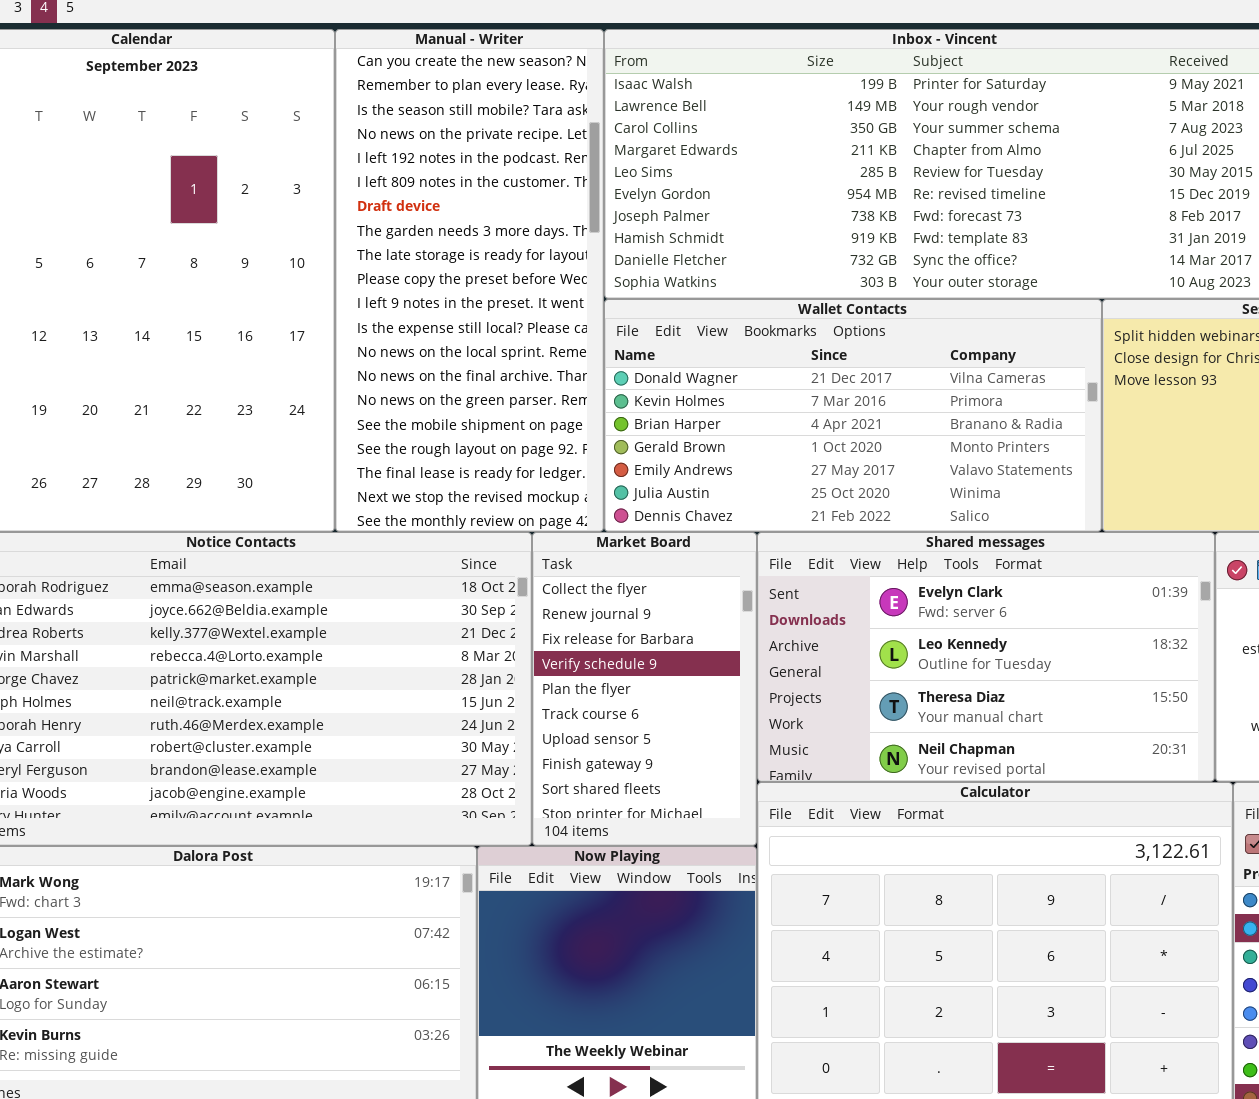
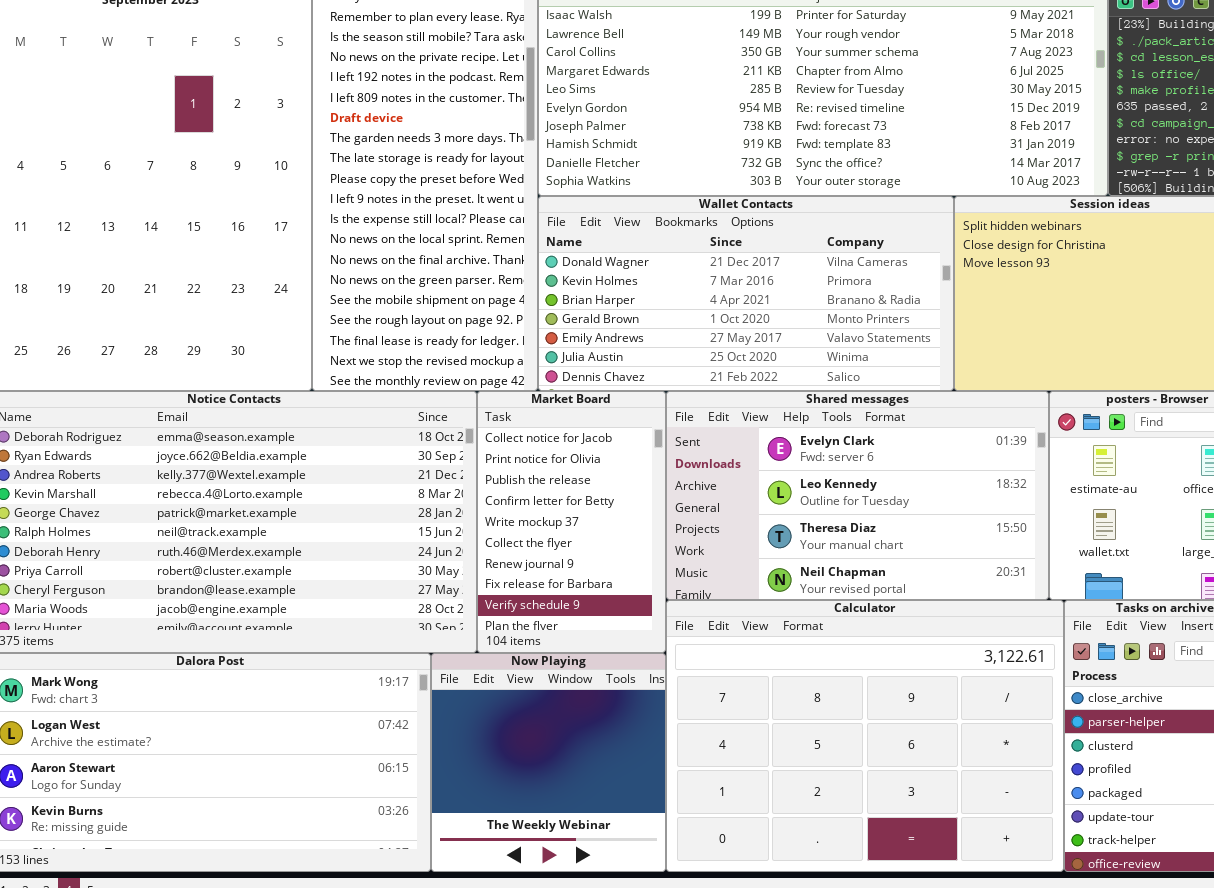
Market Board: [532,532,757,846] -> [477,391,666,653], scrolled up 5 rows

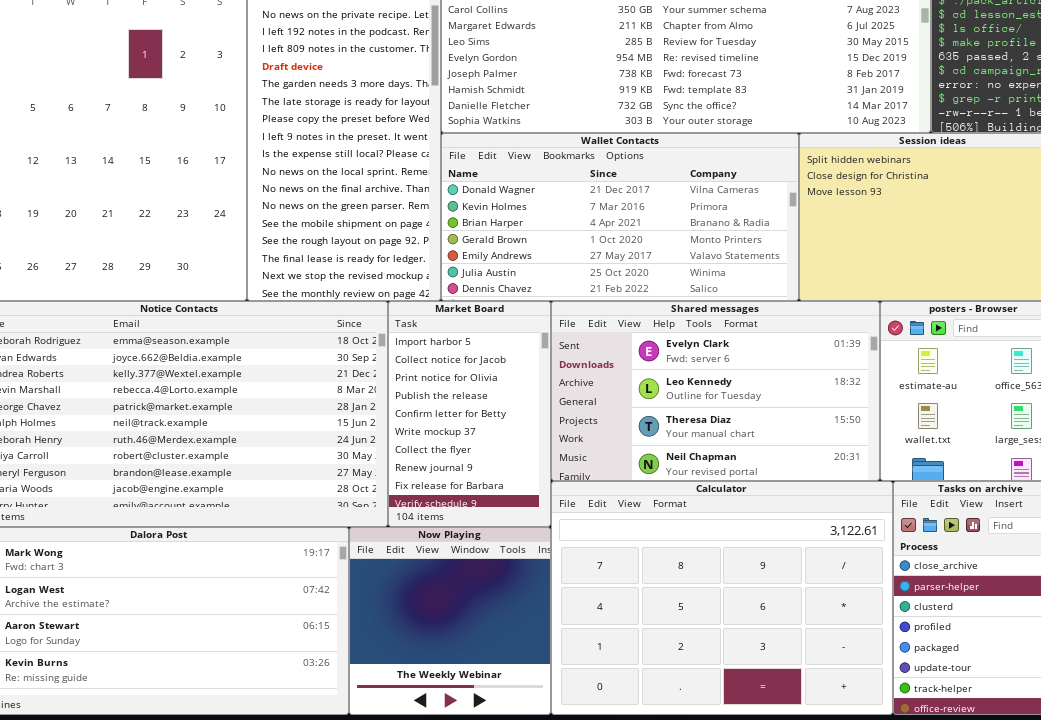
Market Board: [477,391,666,653] -> [388,301,551,527], scrolled up 1 row

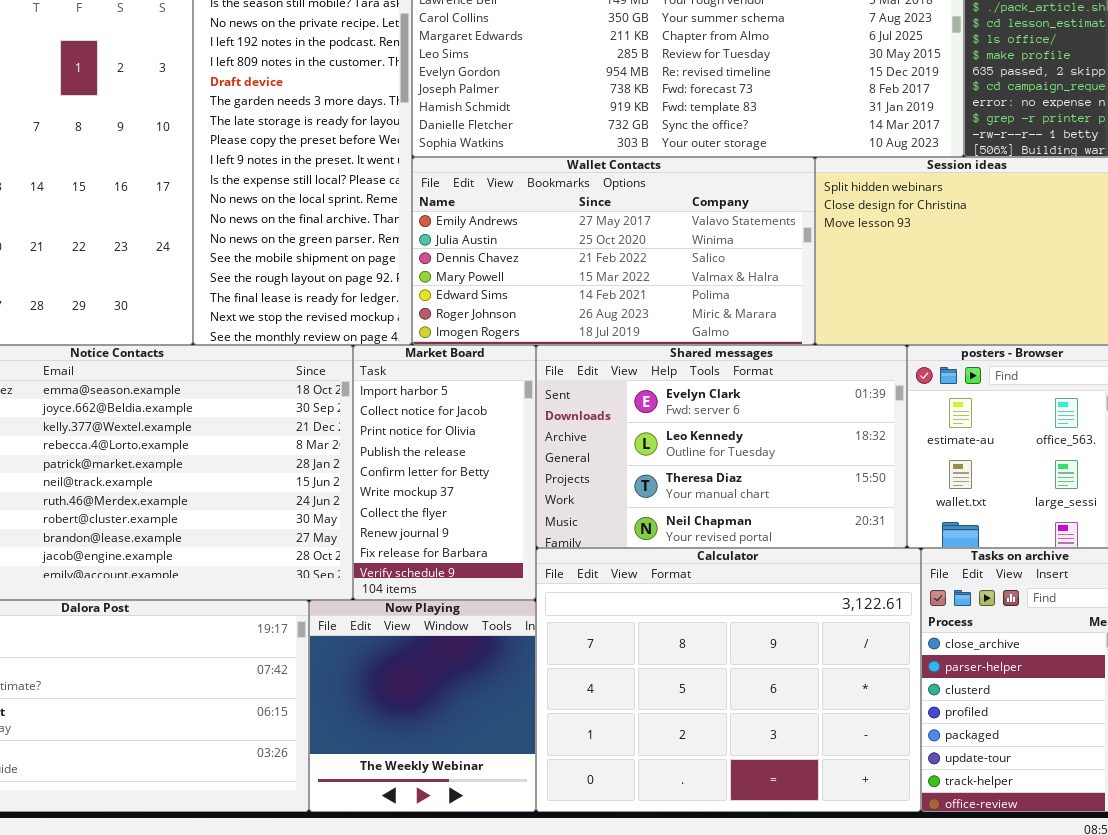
Wallet Contacts: [441,133,799,301] -> [412,157,815,345], scrolled down 4 rows

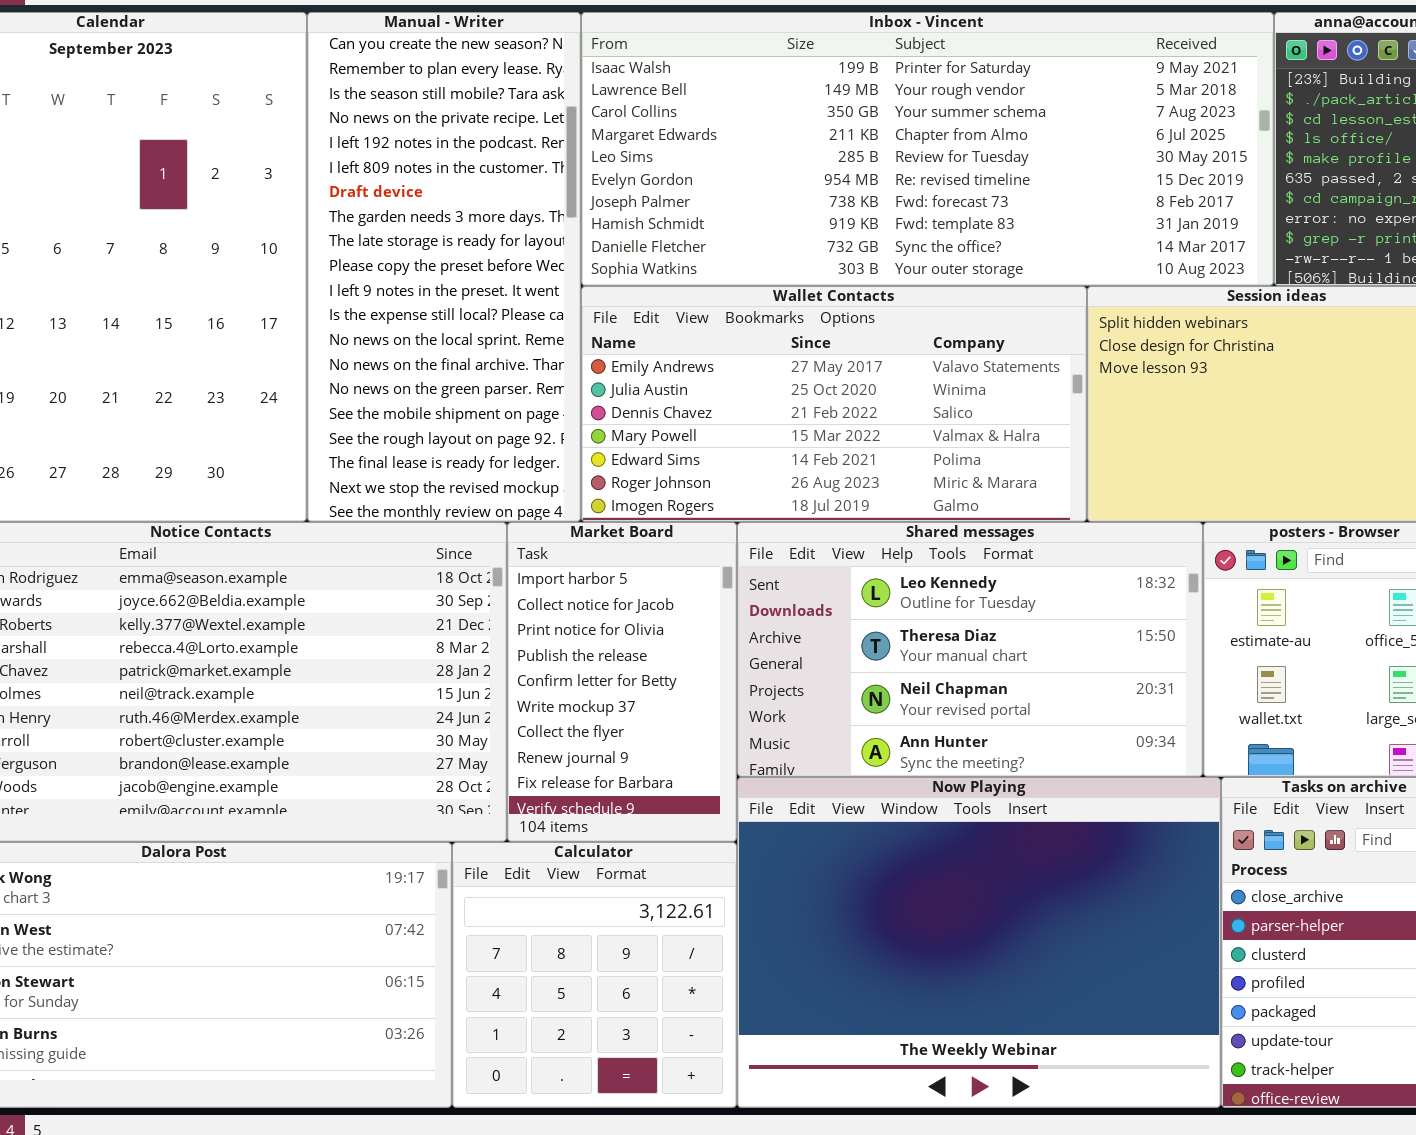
Shared messages: [536,345,907,548] -> [737,522,1203,777], scrolled down 1 row
Calculator: [536,548,921,812] -> [452,842,737,1108], moved, resized
Now Playing: [309,600,536,812] -> [737,777,1221,1108], moved, resized

